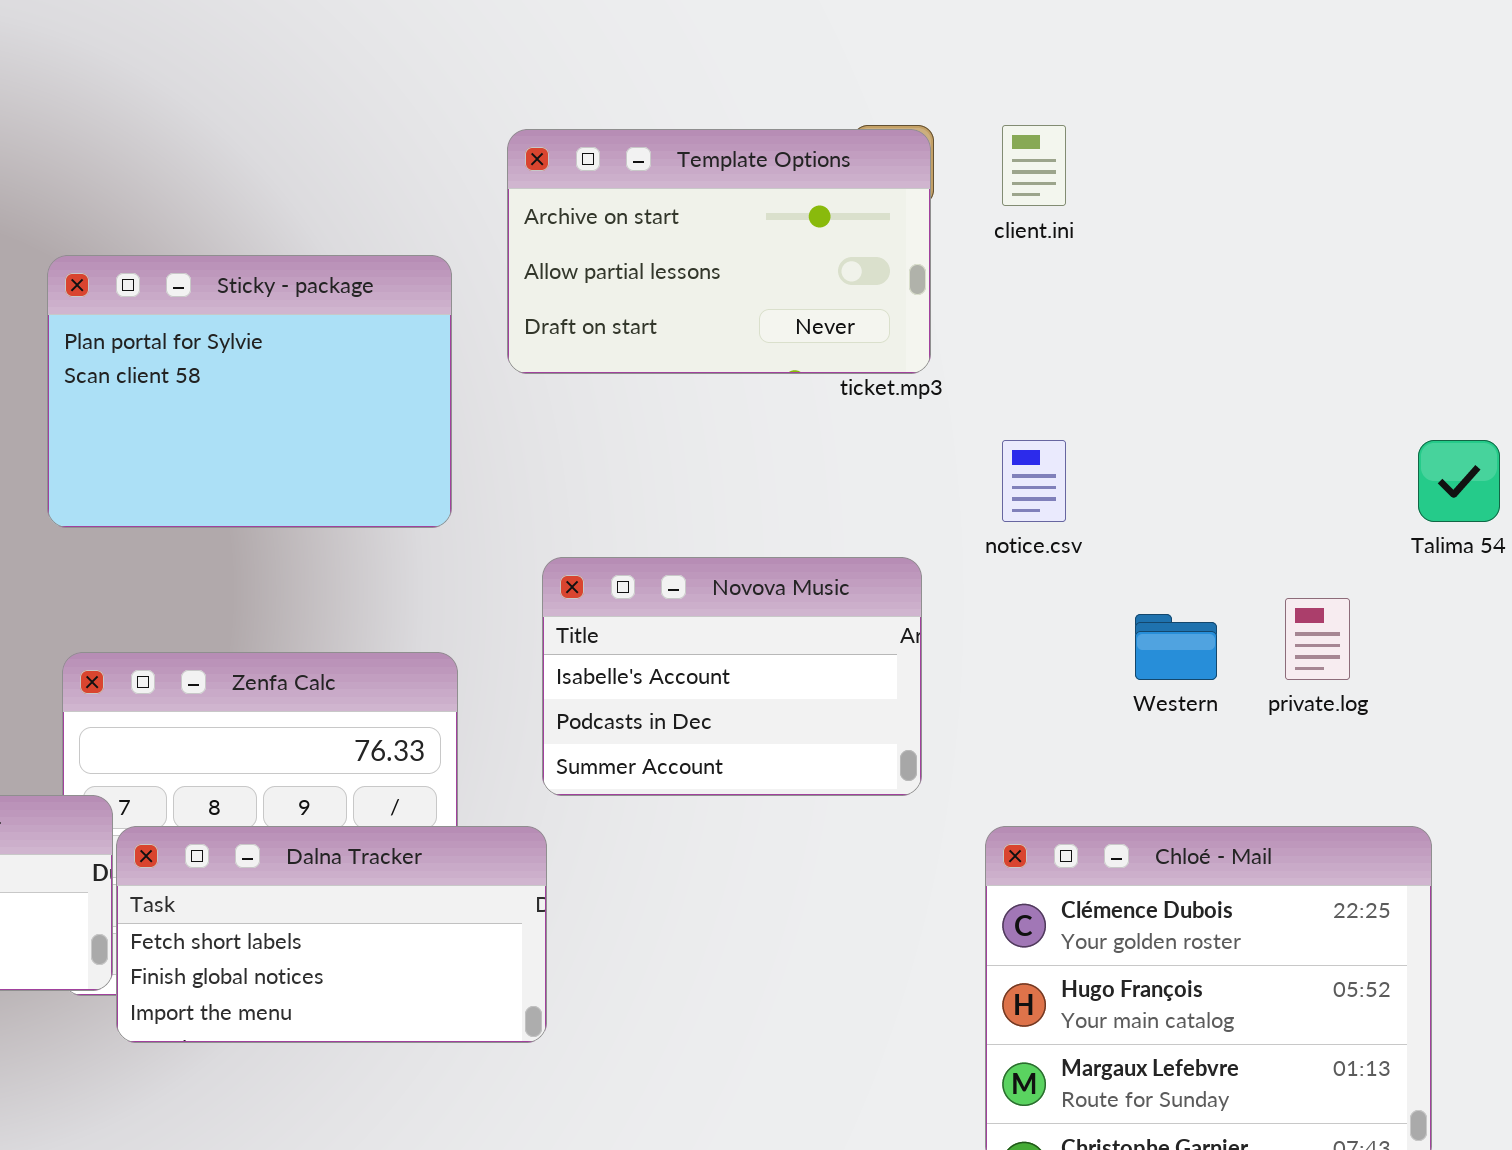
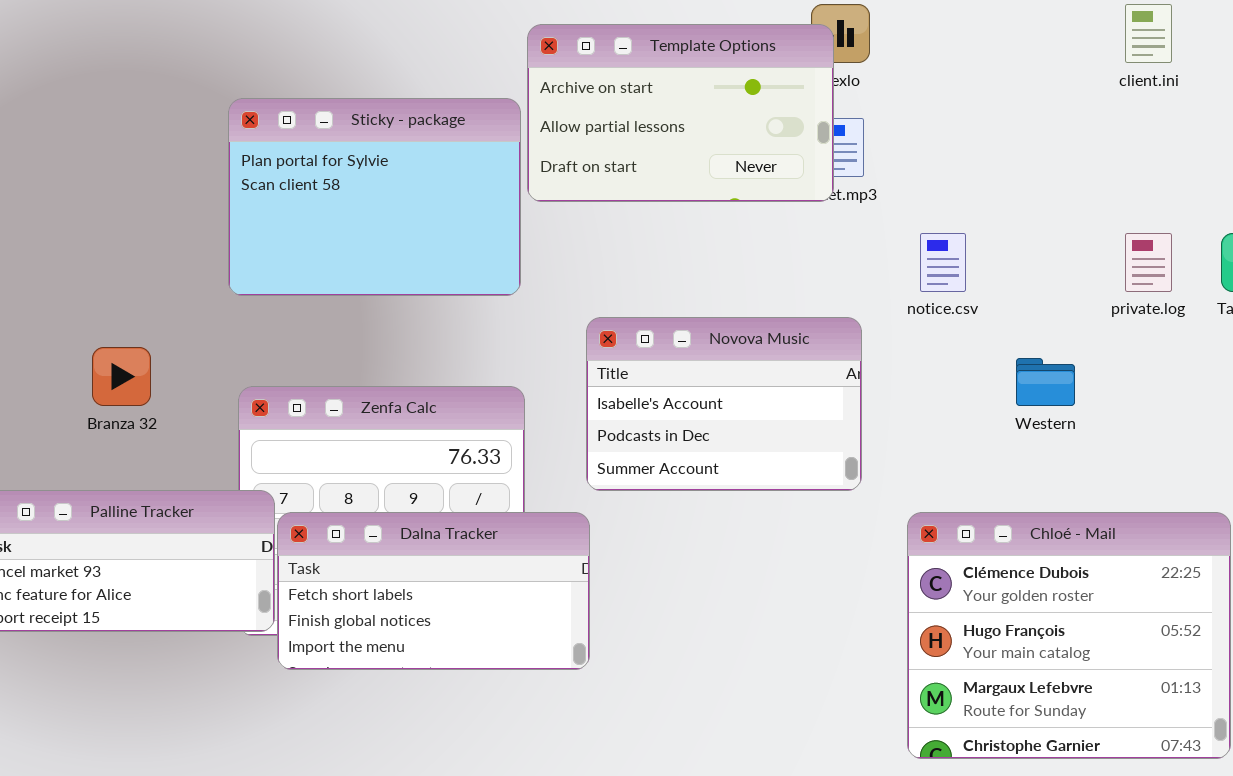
client.ini: [1002,125,1066,206] -> [1125,4,1172,63], moved
Template Options: [507,129,931,374] -> [527,24,834,202], moved
private.log: [1285,598,1350,680] -> [1125,233,1172,292], moved

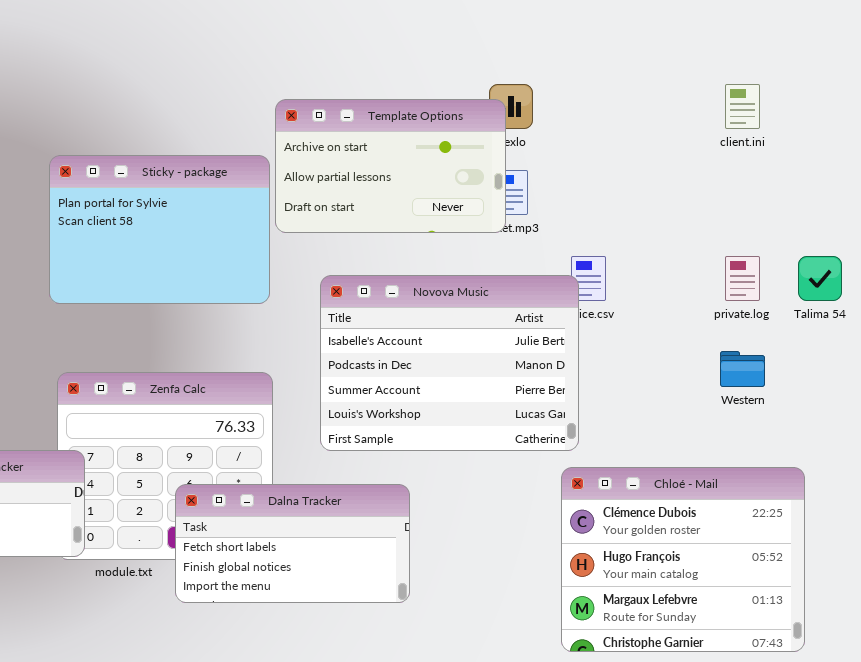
Novova Music: [586,317,862,491] -> [320,275,579,451], resized
Western: [1016,358,1075,406] -> [720,351,765,387], moved
Dalna Tracker: [277,512,590,670] -> [175,484,410,603], moved

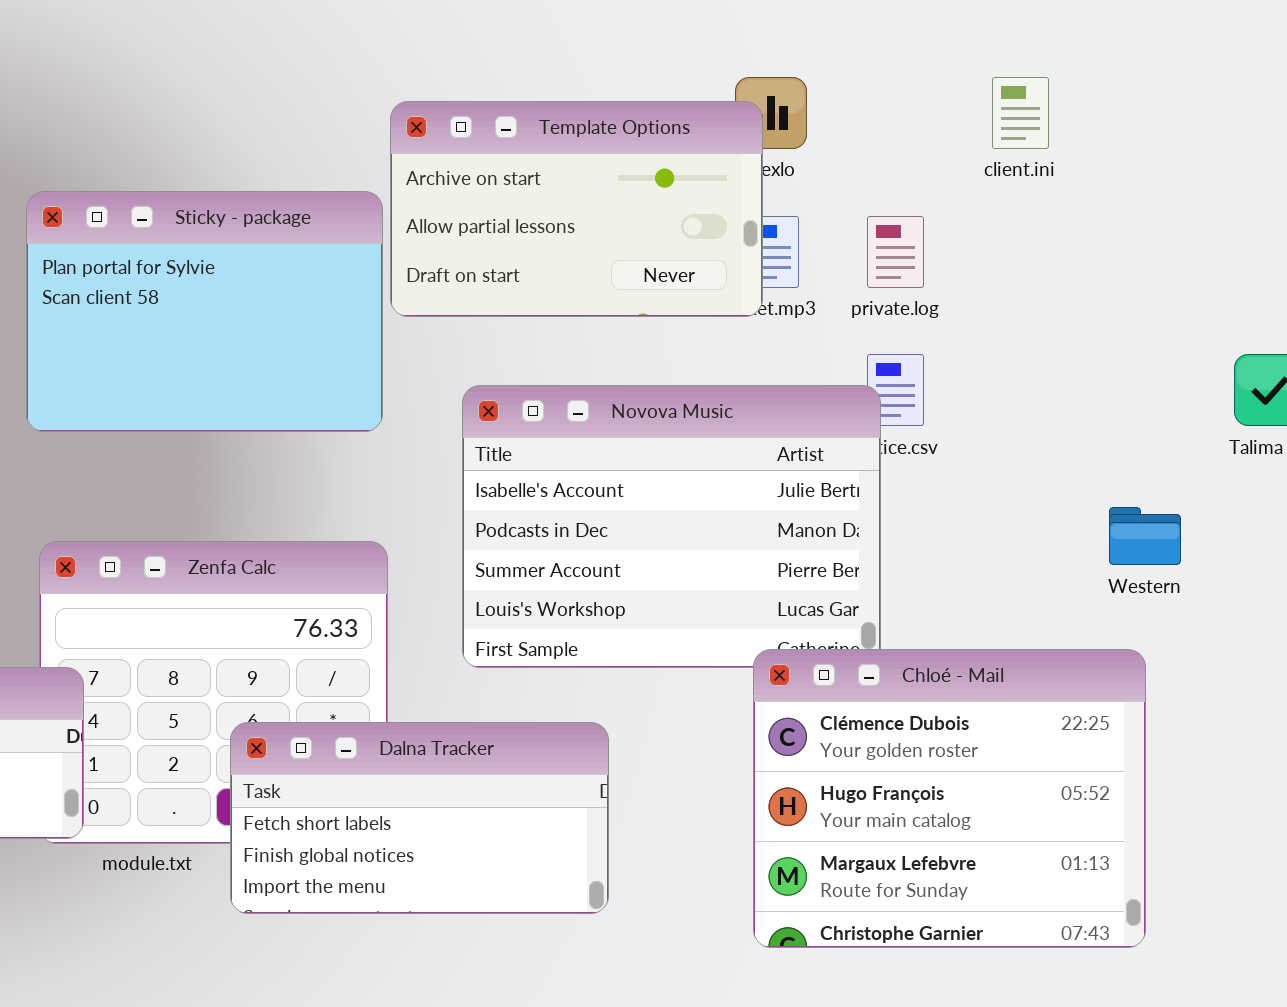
client.ini: [725,84,760,129] -> [992,77,1049,149], moved
private.log: [725,256,760,301] -> [867,216,924,288], moved
Chloé - Mail: [561,467,805,652] -> [753,649,1146,948], moved

